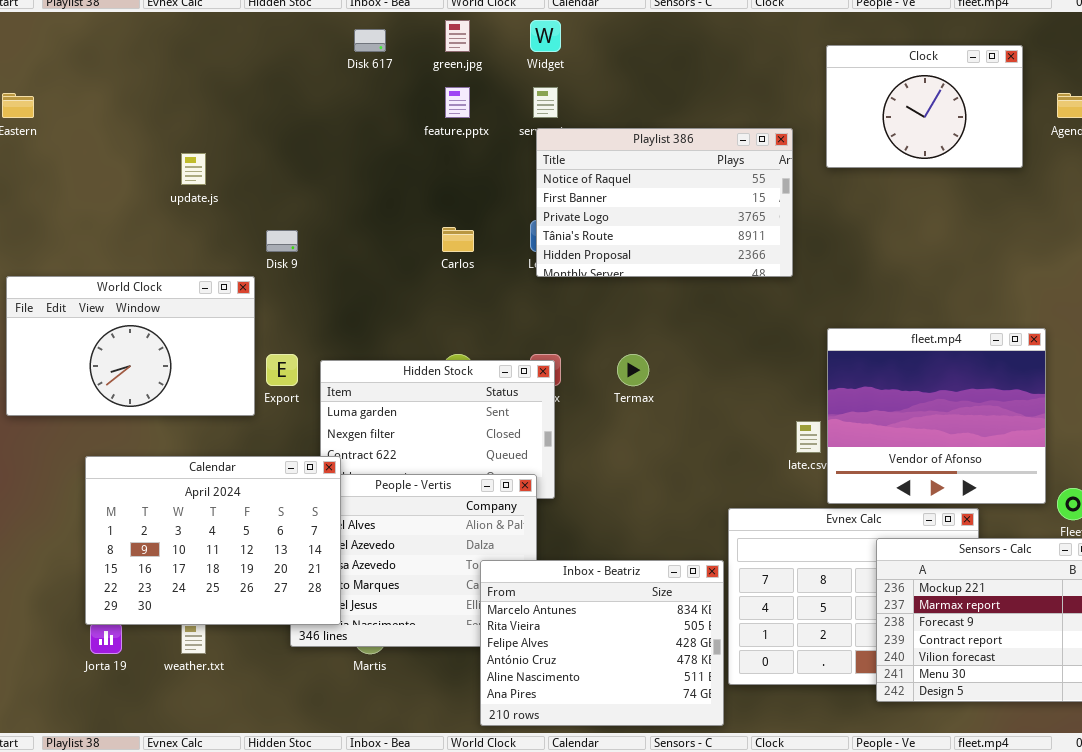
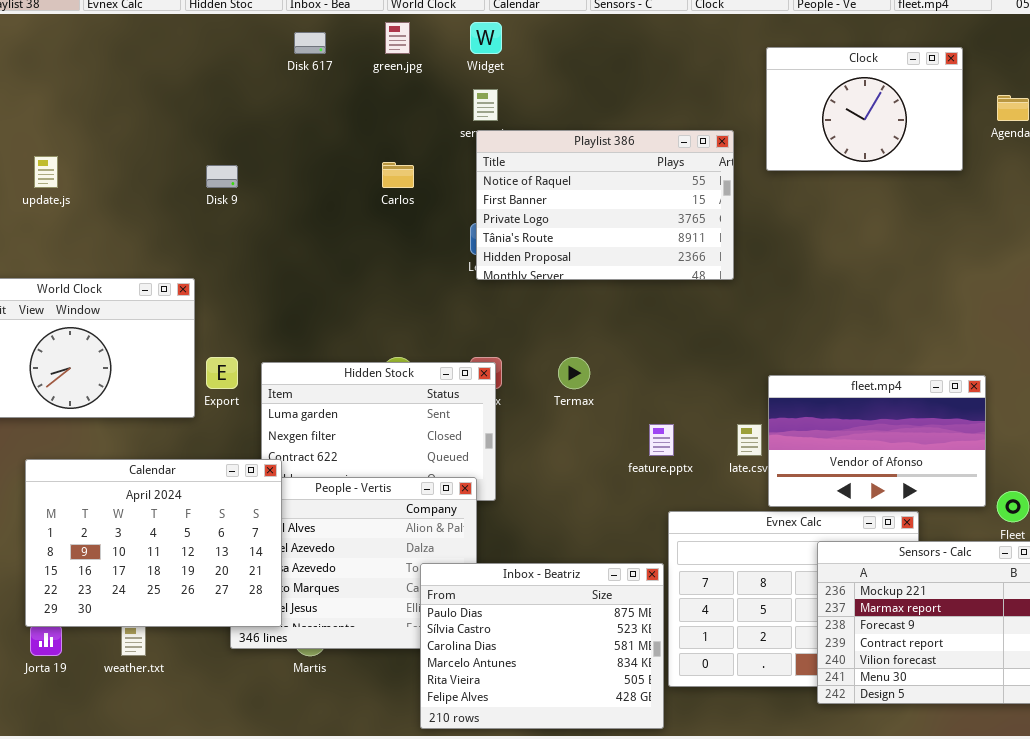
feature.pptx: [445,87,470,118] -> [649,424,674,456], moved
update.js: [181,153,206,185] -> [34,156,58,188], moved
Carlos: [442,227,474,252] -> [382,162,414,188], moved
Disk 9: [266,230,298,252] -> [206,165,238,188], moved
fleet.mp4: [827,328,1046,504] -> [768,375,986,507], resized
Inbox - Beatriz: [480,560,724,726] -> [420,563,664,729], scrolled up 3 rows

